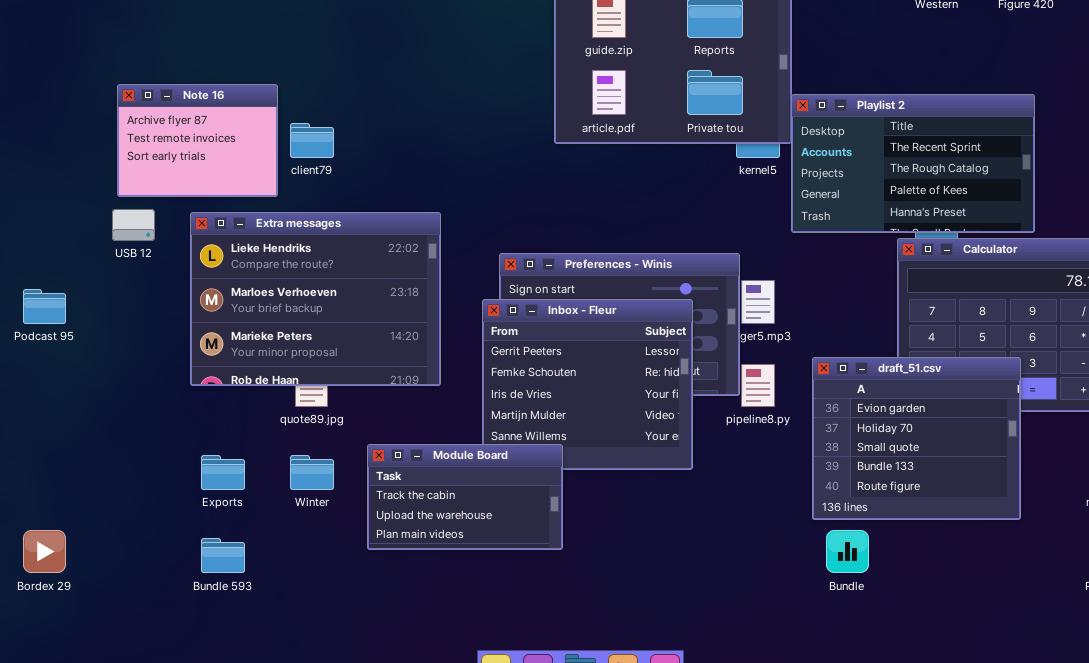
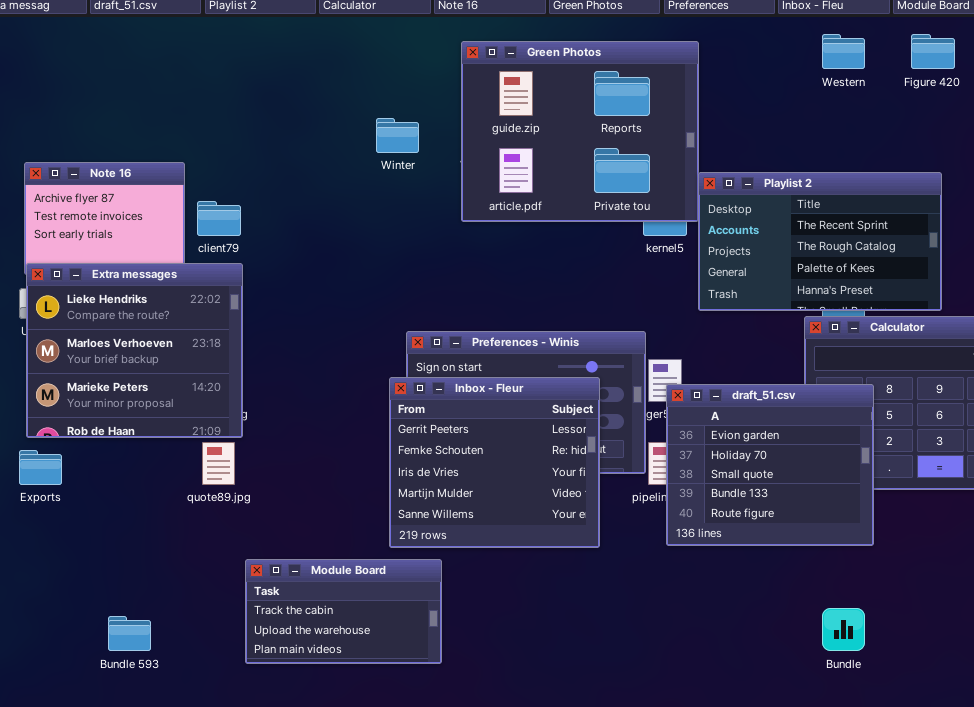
Extra messages: [190,212,441,386] -> [26,263,243,438], moved, resized
draft_51.csv: [812,357,1021,520] -> [666,384,874,546], moved
Module Board: [367,444,563,550] -> [245,559,442,664], moved
Exports: [201,455,245,490] -> [19,450,62,485], moved
Winter: [290,455,334,490] -> [376,118,419,153], moved
Bundle: [826,530,869,573] -> [822,608,865,651], moved

